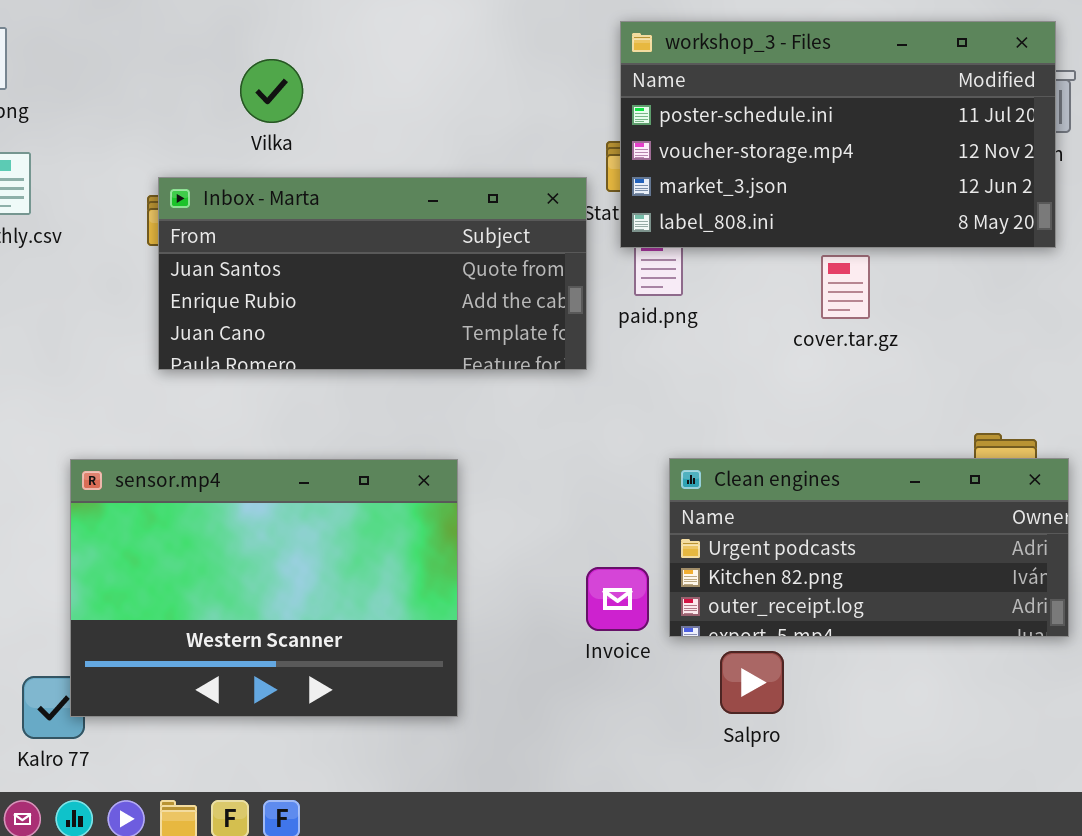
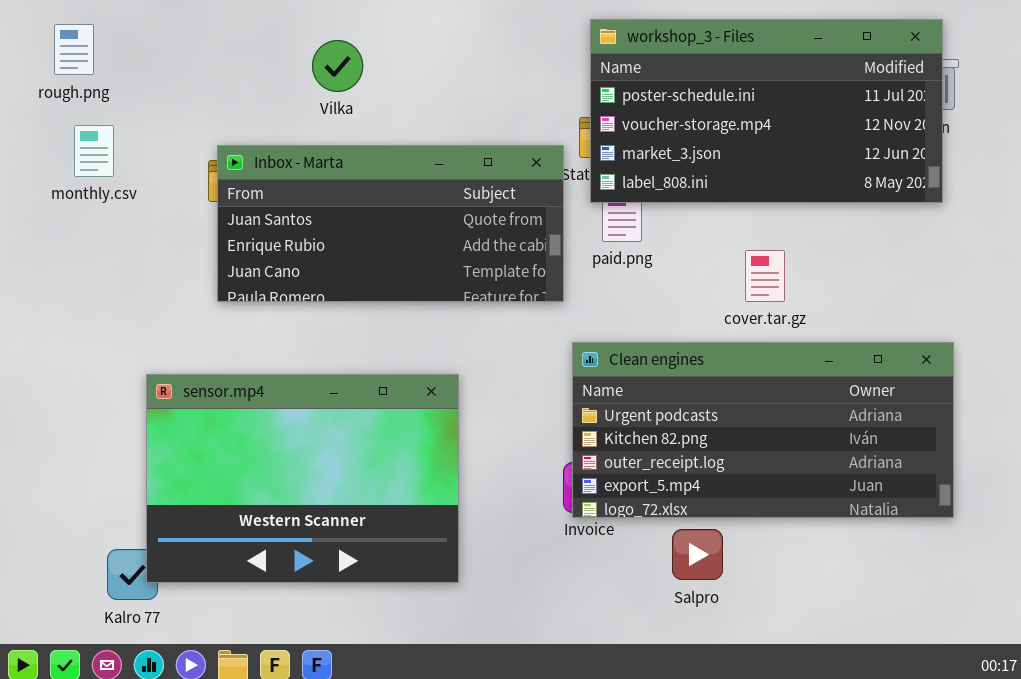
Vilka: [240,59,303,123] -> [312,40,363,92], moved
cover.tar.gz: [821,255,870,319] -> [745,250,785,302], moved
Clean engines: [669,458,1069,637] -> [572,342,954,518], resized

